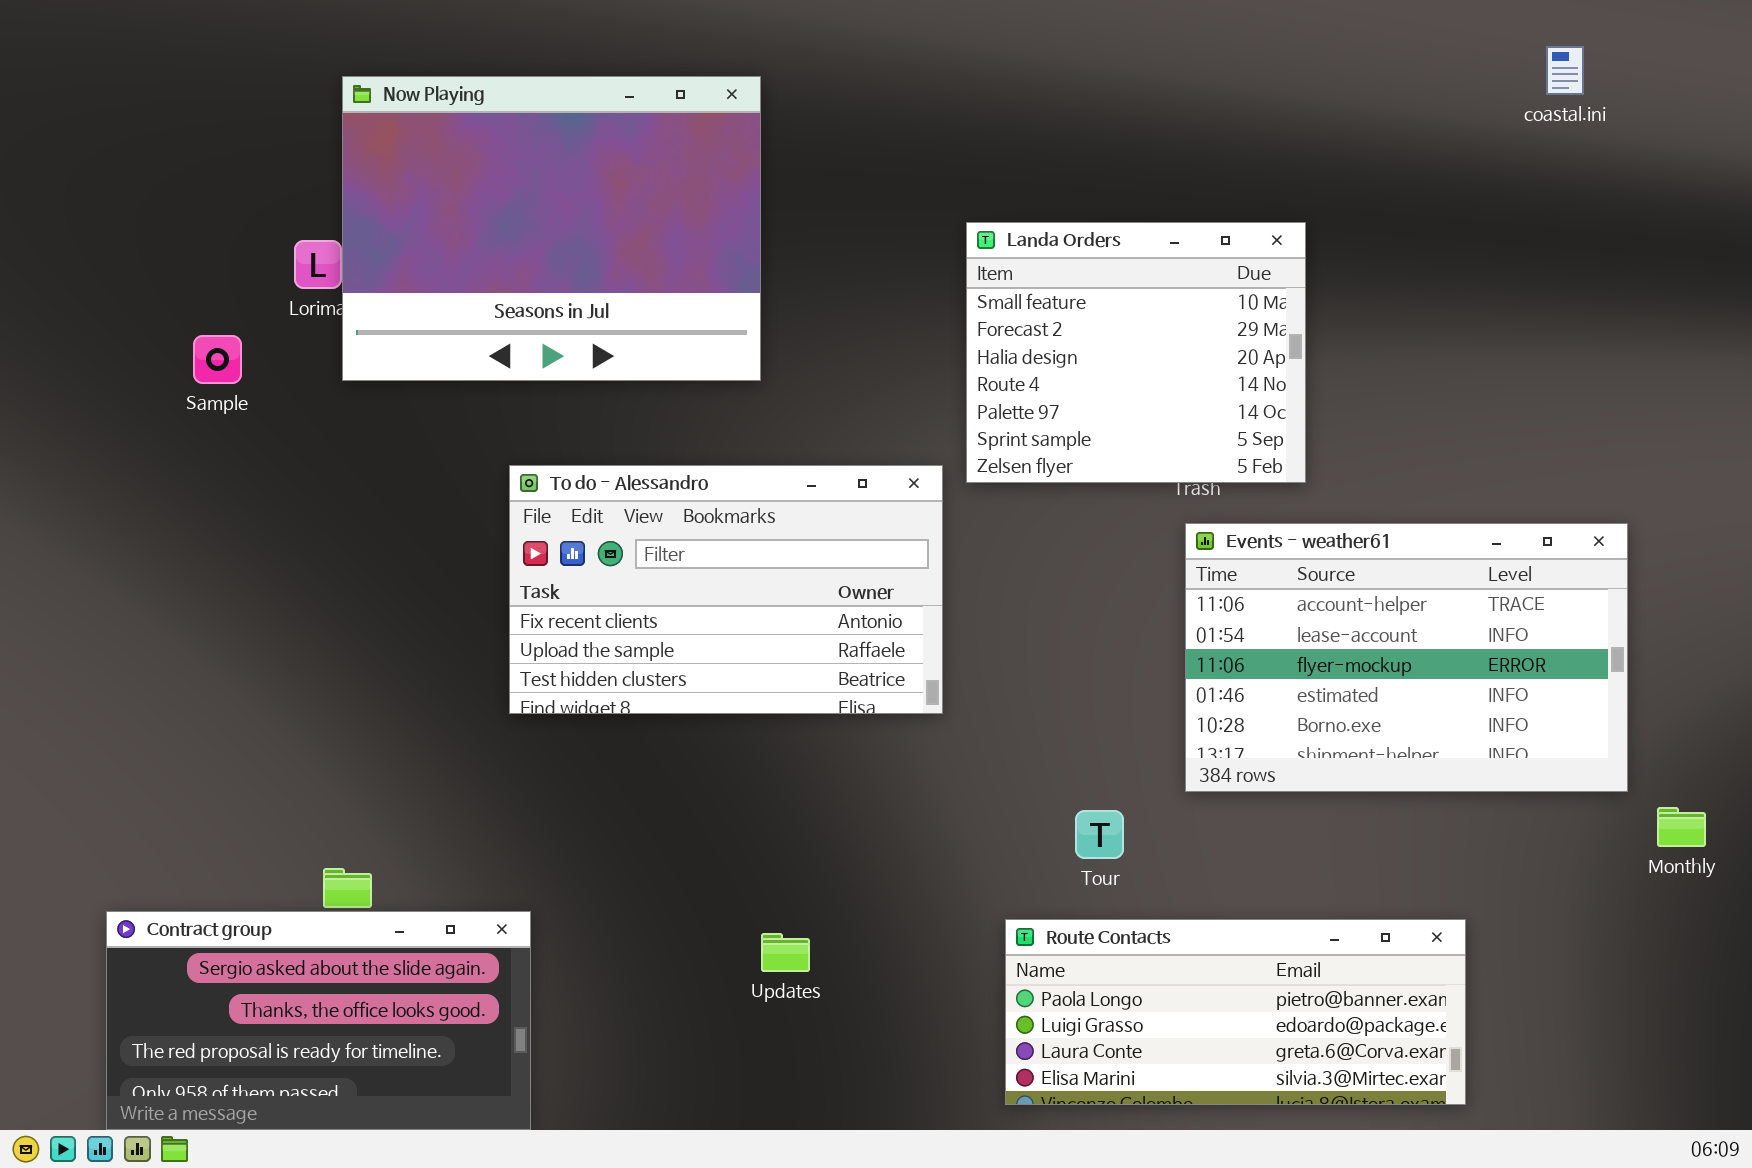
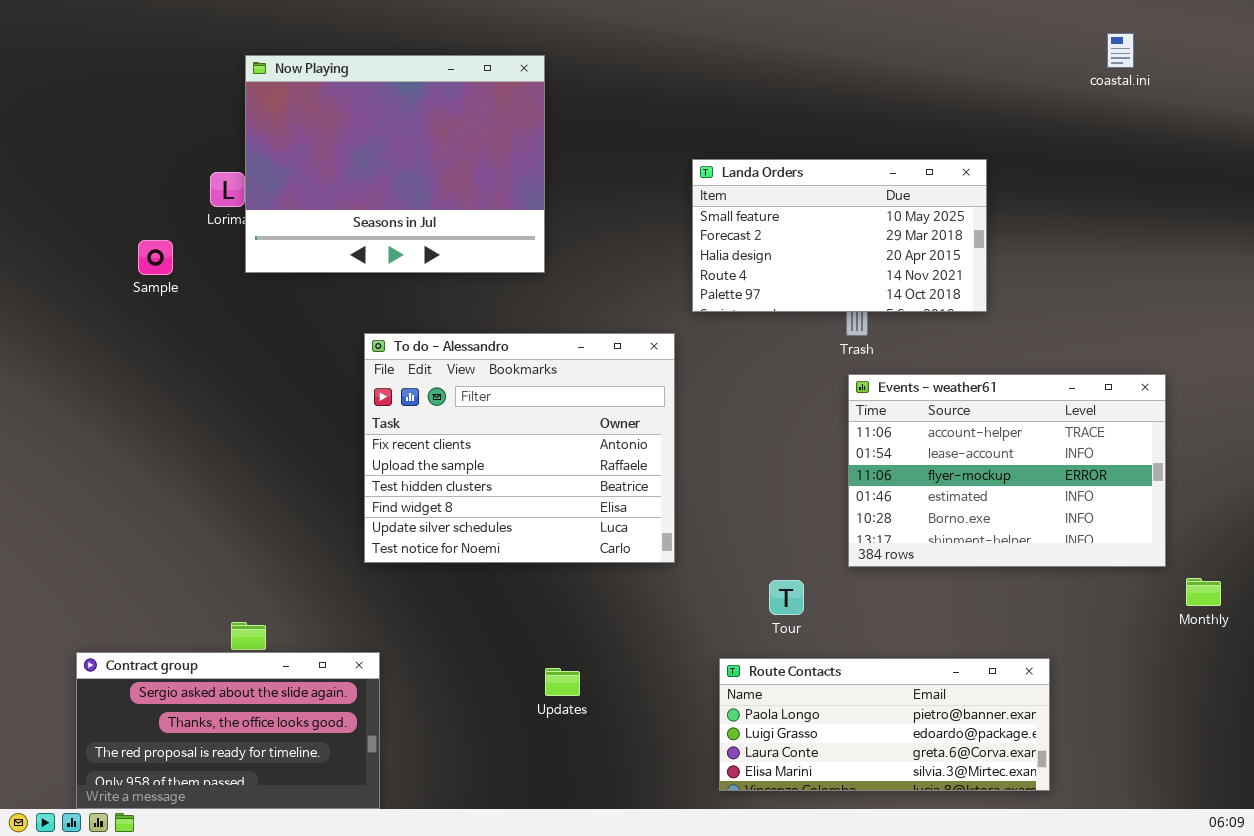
Landa Orders: [966,222,1306,483] -> [692,159,987,312], resized
To do - Alessandro: [509,465,943,714] -> [364,333,675,563], resized

